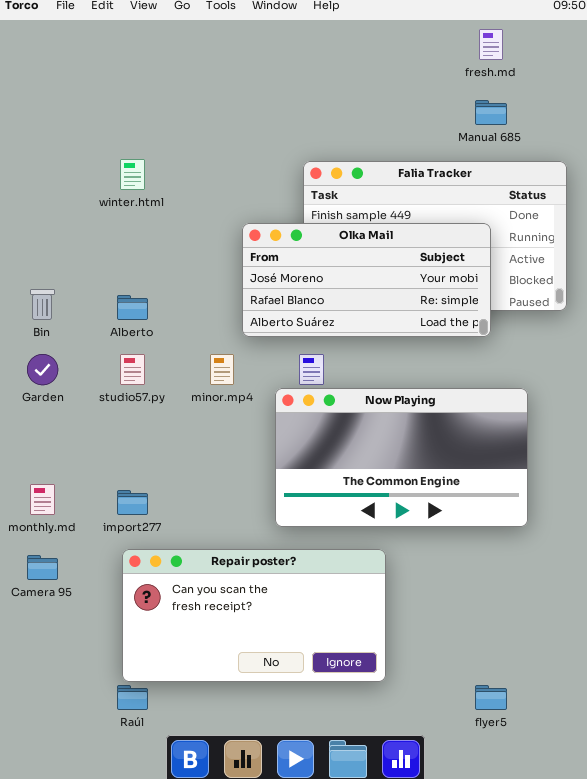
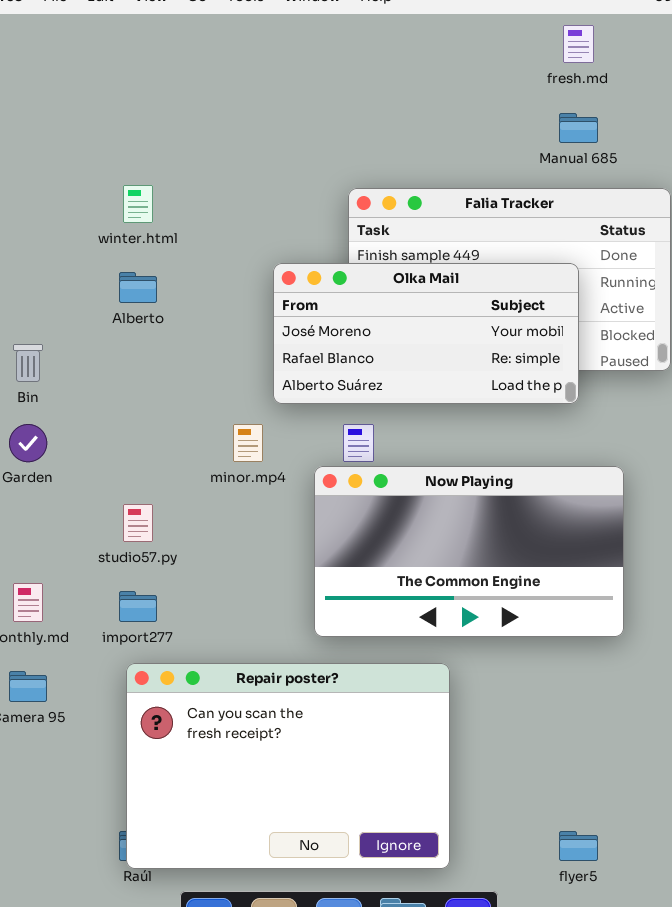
Alberto: [117,295,148,320] -> [119,272,157,303], moved
studio57.py: [120,354,145,385] -> [123,504,153,542], moved
Repair poster?: [122,549,386,682] -> [126,663,450,869], resized

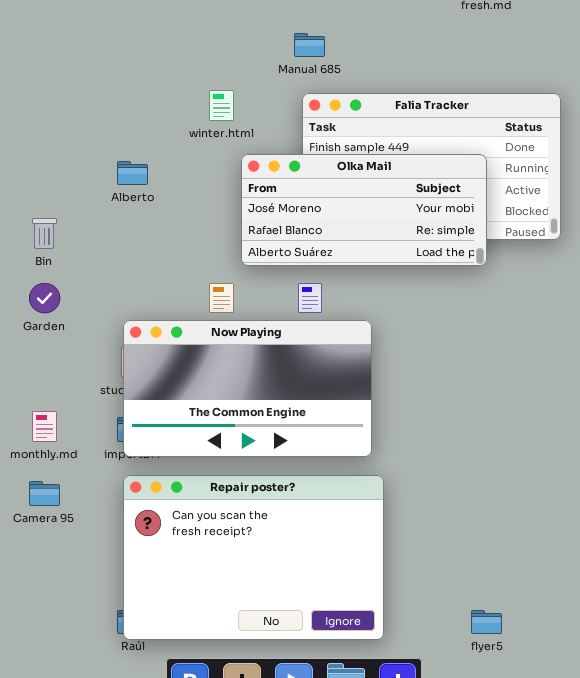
Manual 685: [559,113,598,143] -> [294,33,325,57], moved
winter.html: [123,185,153,223] -> [209,90,234,121], moved
Now Playing: [314,466,624,637] -> [123,320,372,457], moved

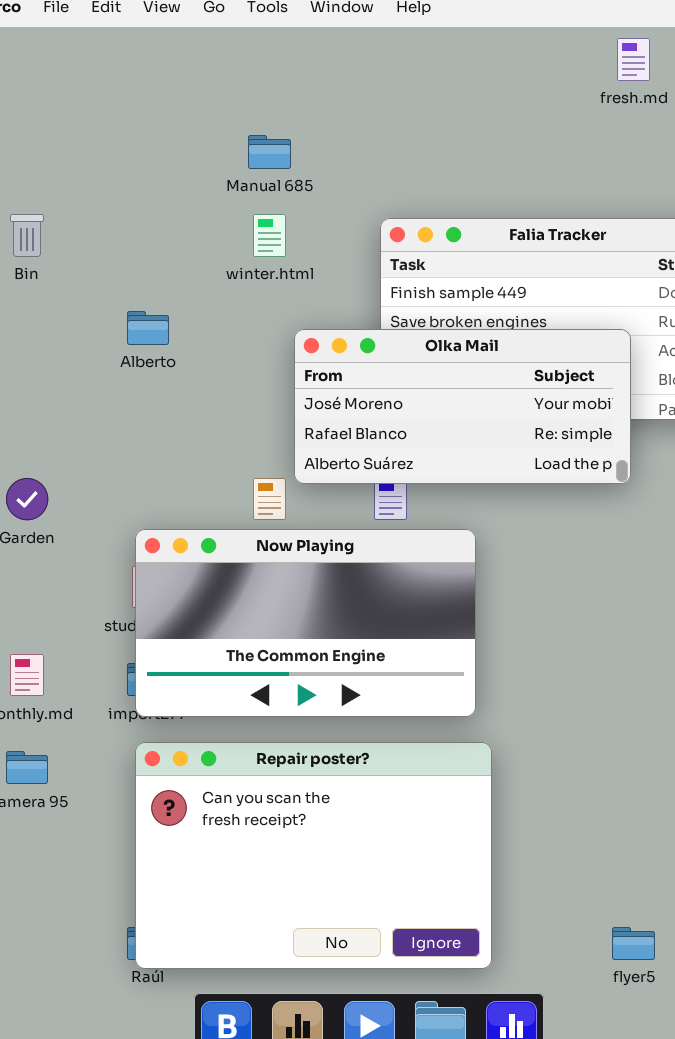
Manual 685: [294,33,325,57] -> [248,135,291,169], moved
Olka Mail: [241,154,487,266] -> [294,329,631,484], moved
Bin: [32,218,57,249] -> [10,214,44,257], moved

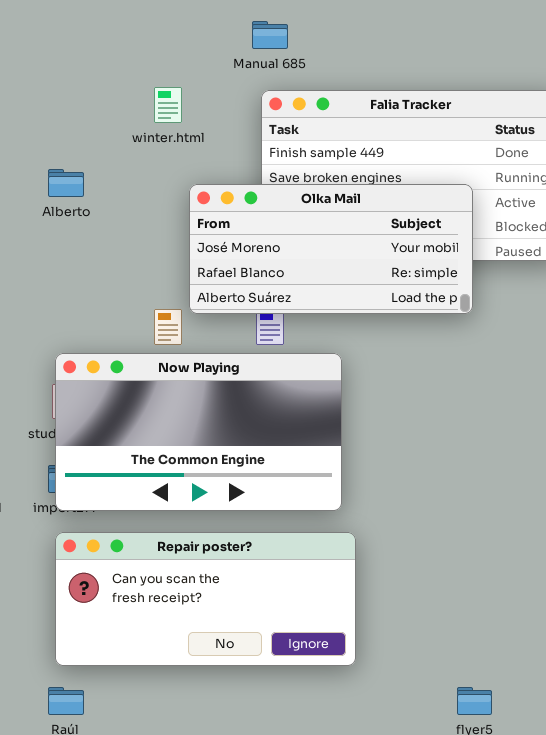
Manual 685: [248,135,291,169] -> [252,21,288,49], moved
Repair poster?: [135,742,492,969] -> [55,532,356,666], resized

